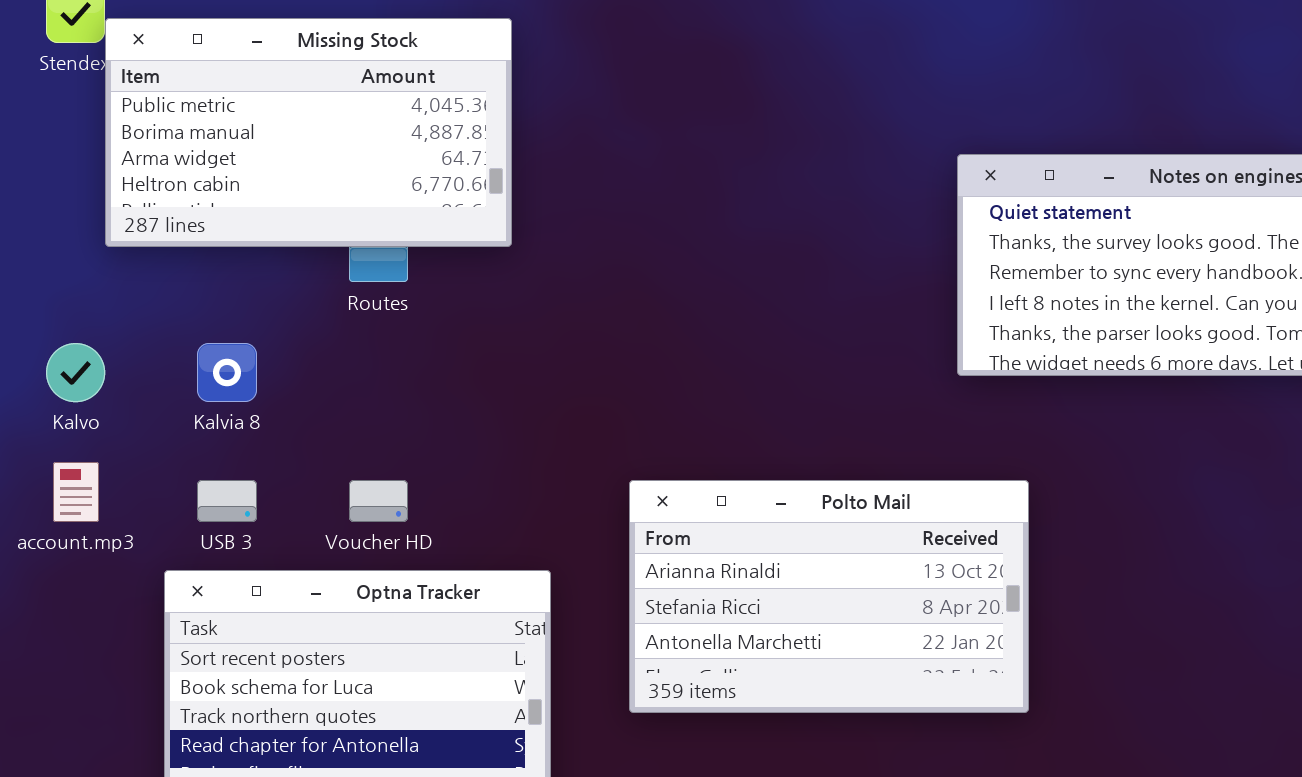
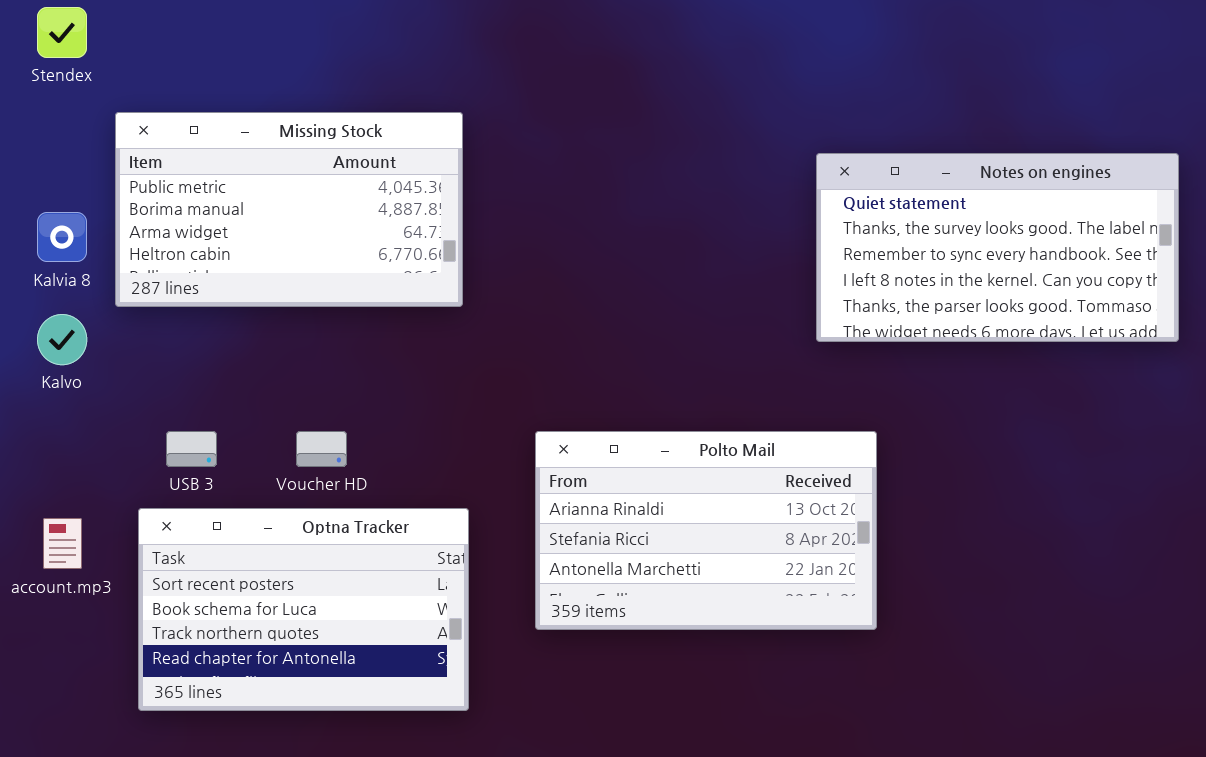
Missing Stock: [105,18,512,247] -> [115,112,463,307], moved
Kalvia 8: [197,343,257,402] -> [37,212,87,262], moved
account.mp3: [53,462,99,522] -> [43,518,82,569], moved

